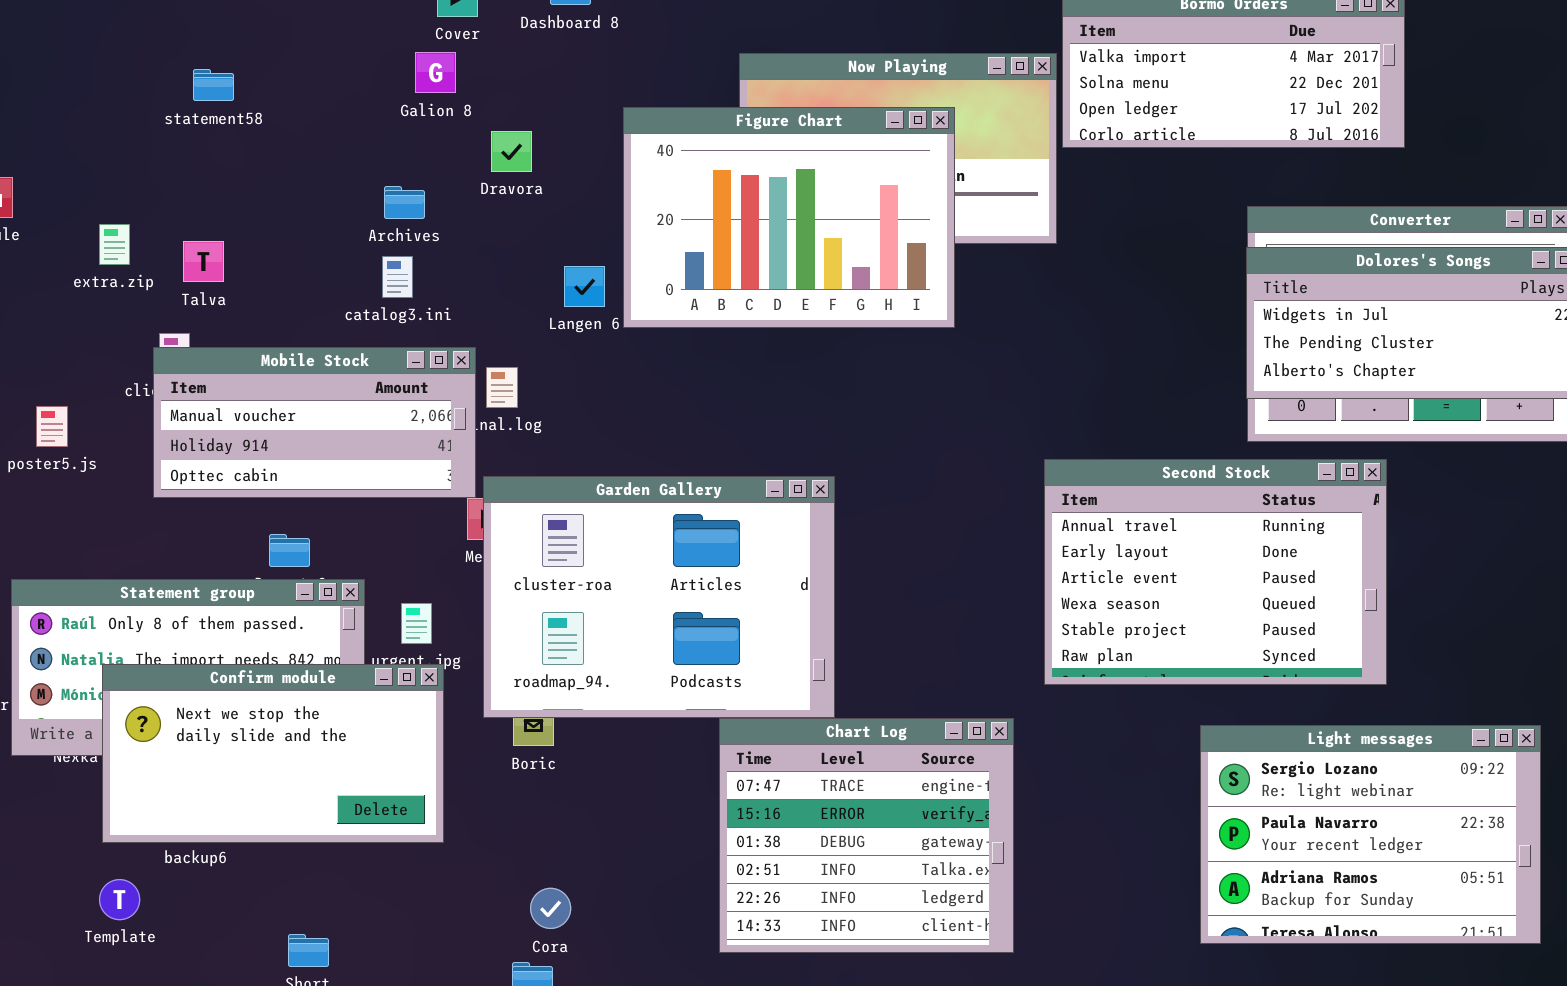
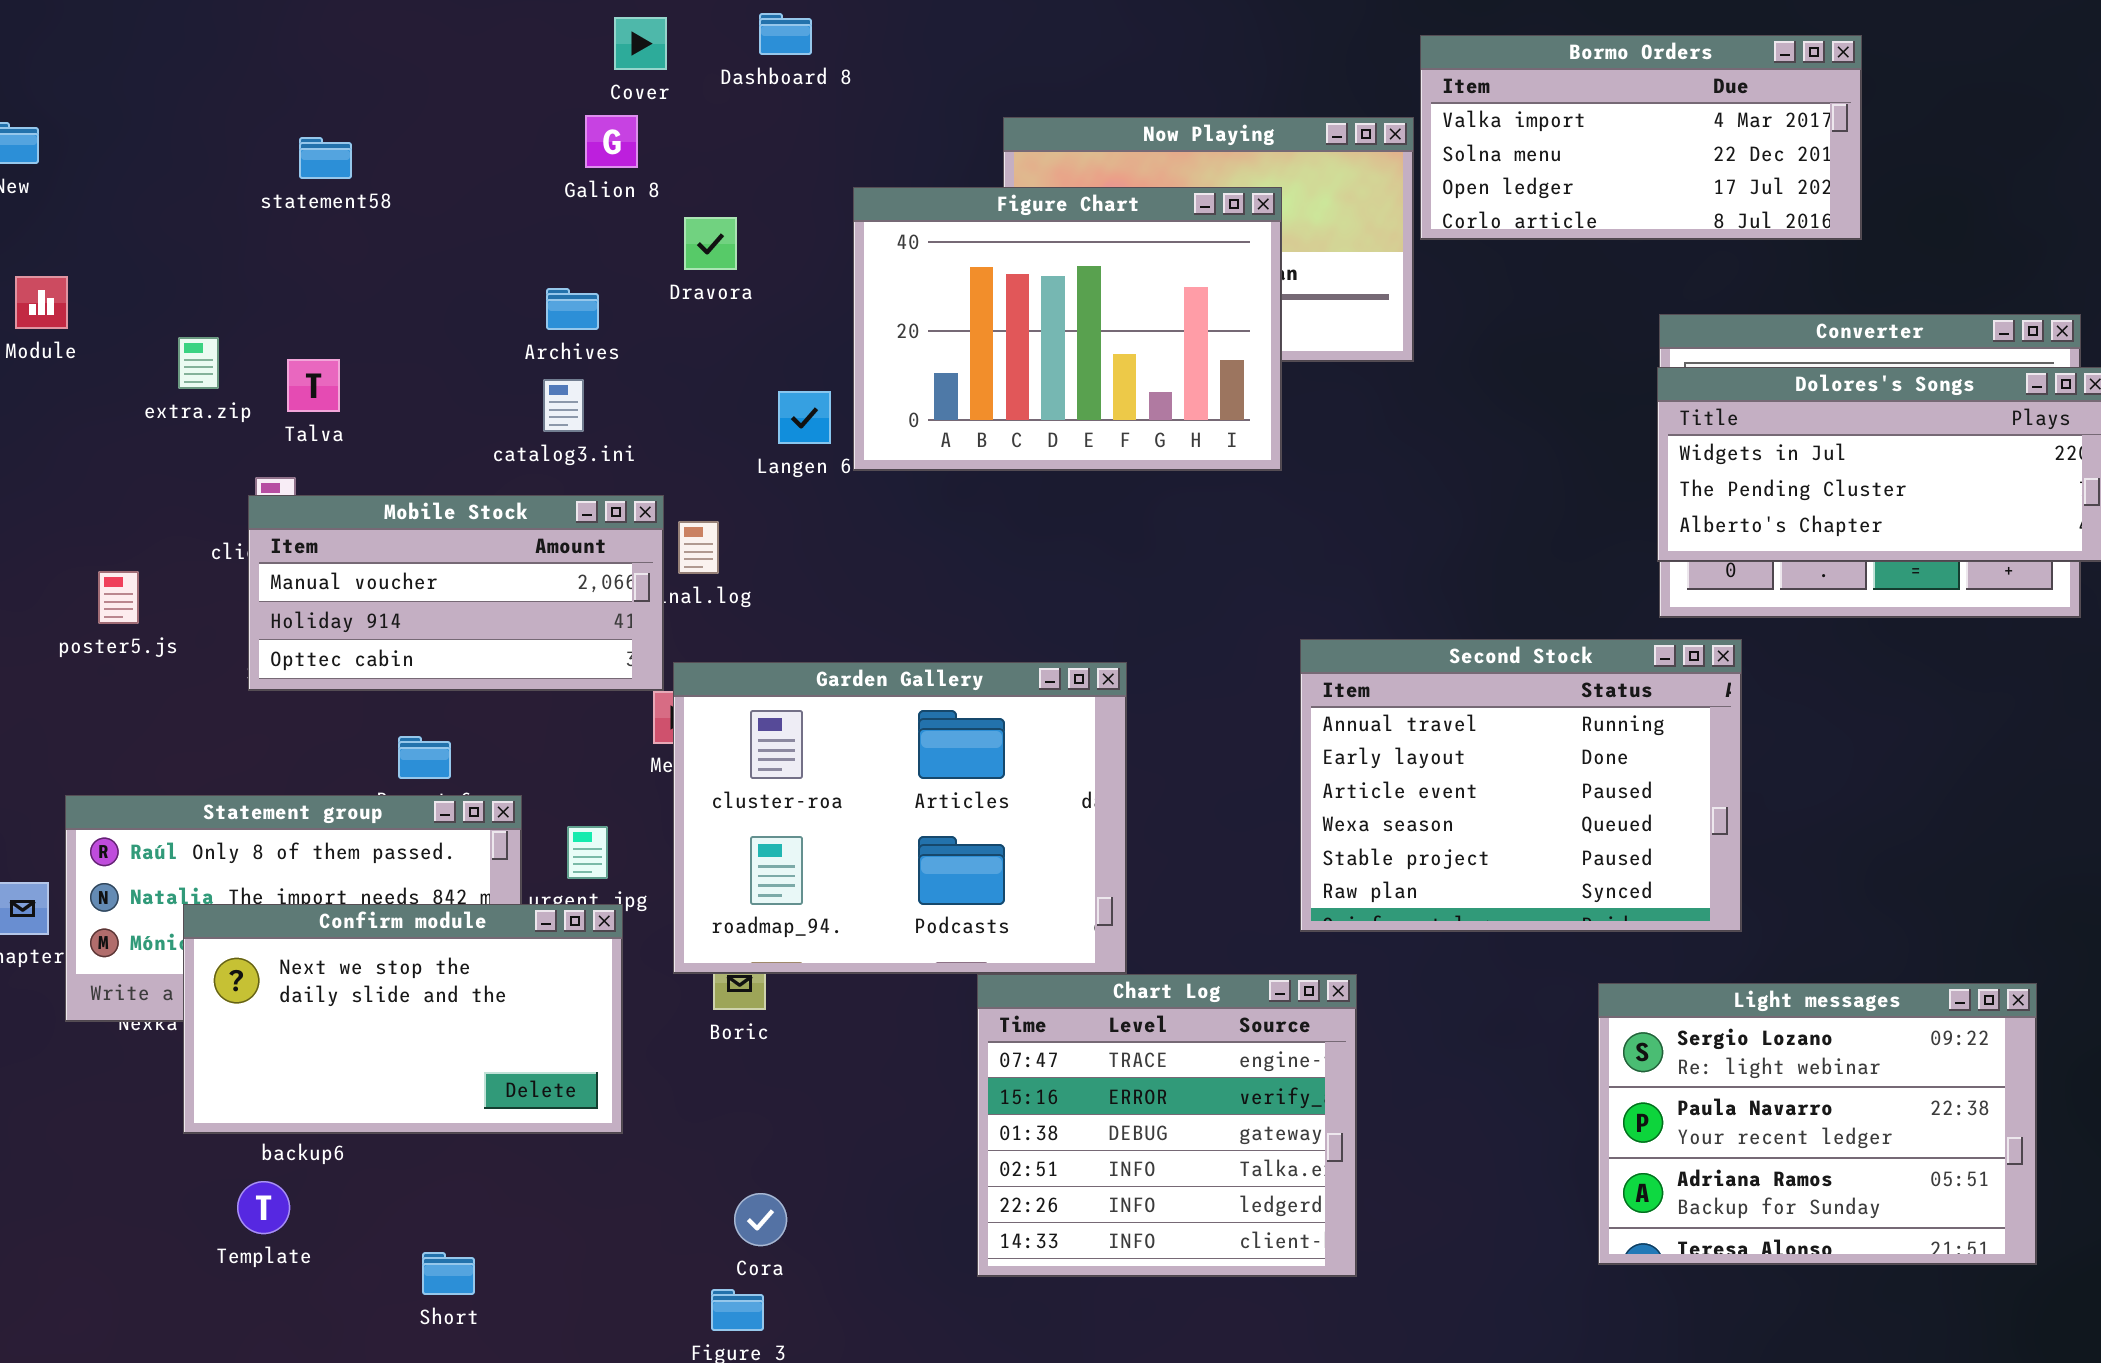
Second Stock: [1044,459,1387,685] -> [1300,639,1742,932], moved
Template: [99,879,140,920] -> [237,1181,290,1234], moved

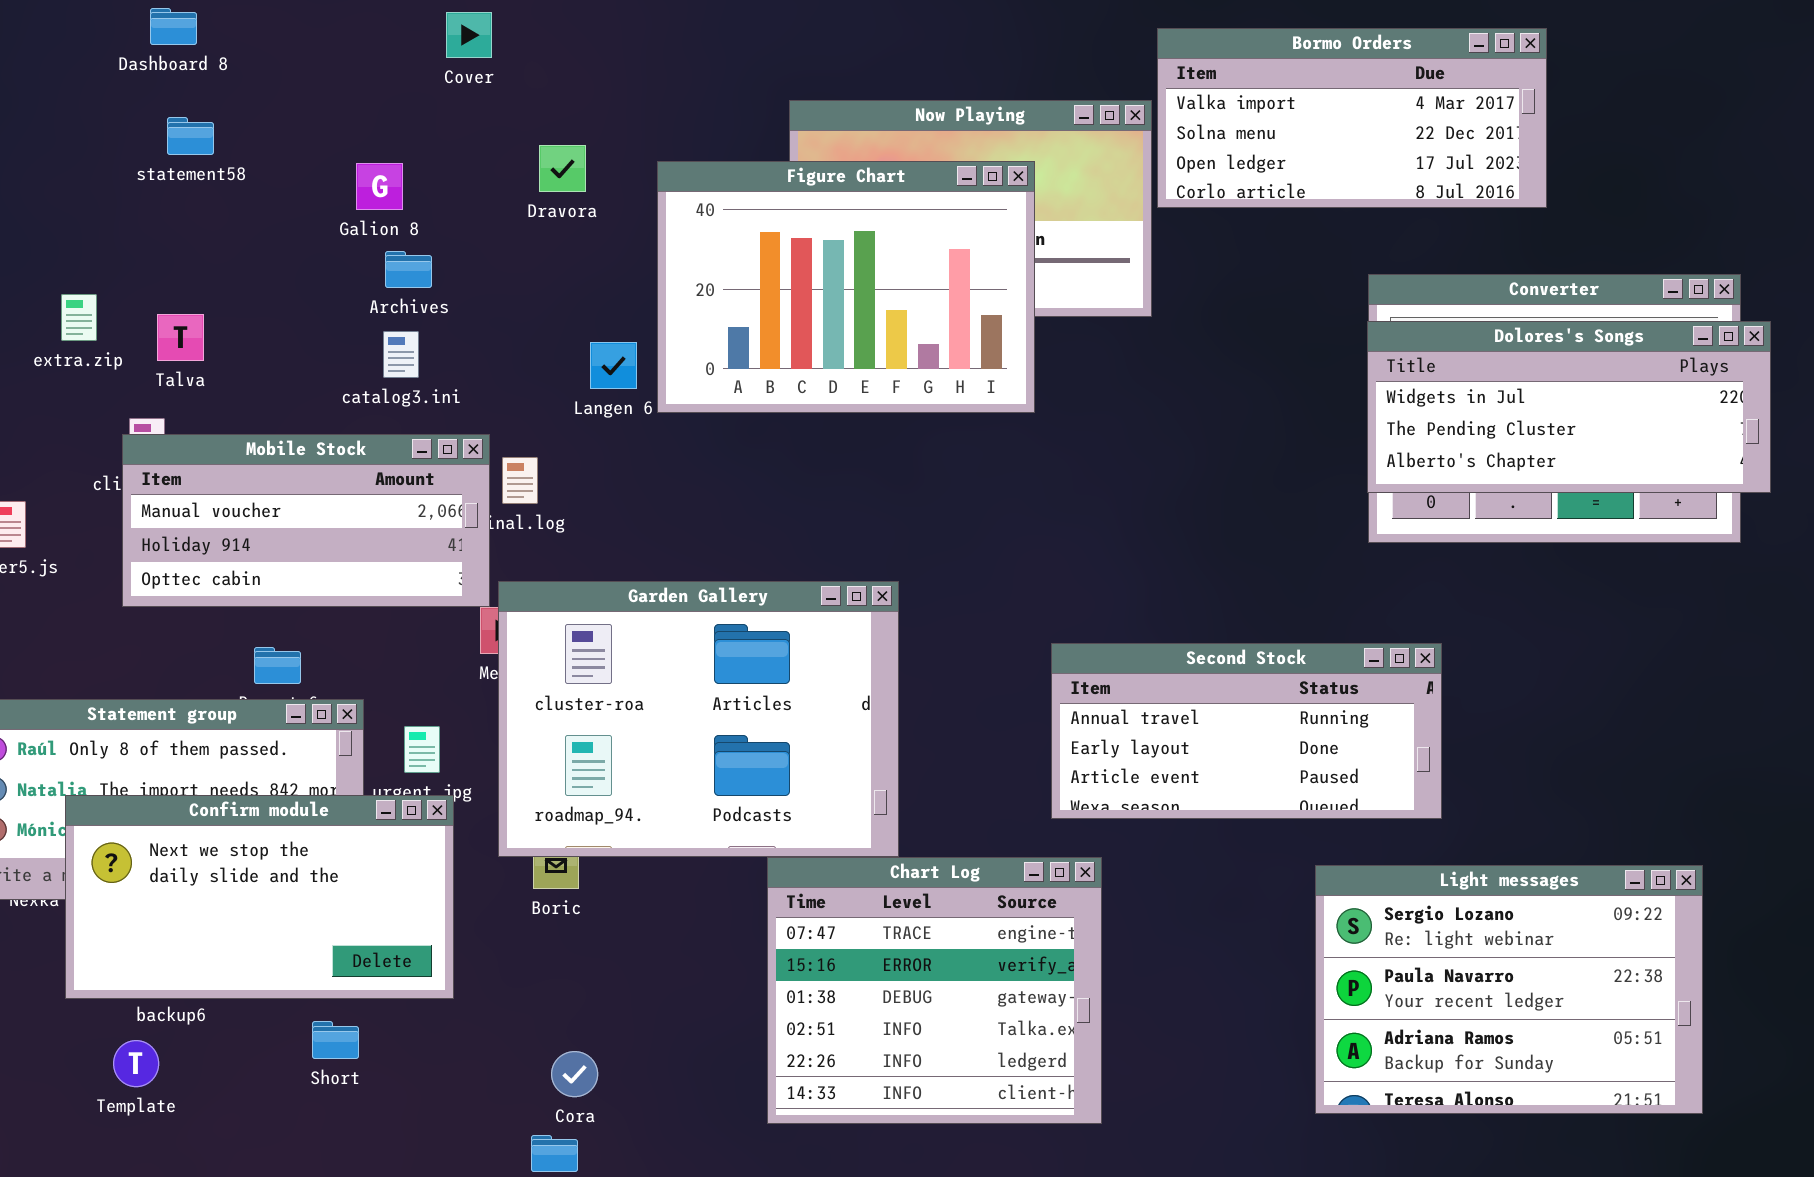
Dashboard 8: [759,13,812,55] -> [150,8,197,45], moved
Galion 8: [585,115,638,168] -> [356,163,403,210], moved
Dravora: [684,217,737,270] -> [539,145,586,192], moved
Second Stock: [1300,639,1742,932] -> [1051,643,1442,819], resized
Short: [422,1252,475,1295] -> [312,1021,359,1059], moved

